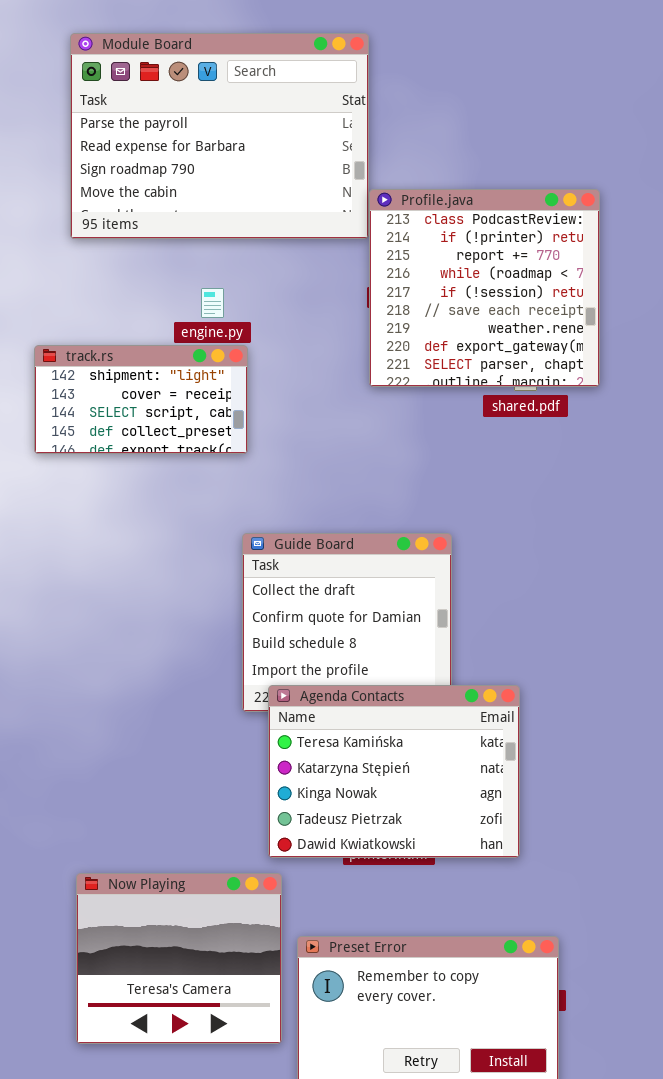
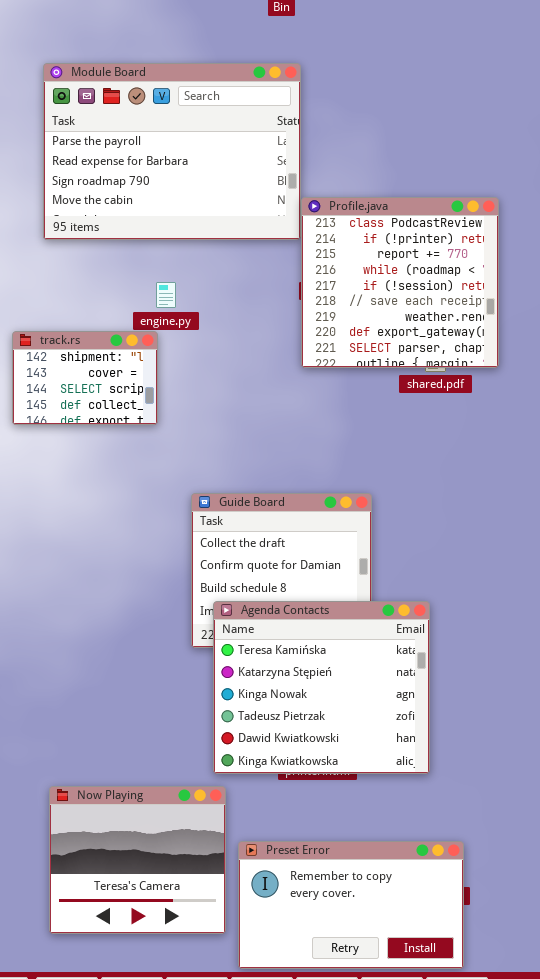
track.rs: [34,345,248,454] -> [12,331,158,425], resized
Agenda Contacts: [268,685,520,858] -> [213,601,430,774], resized

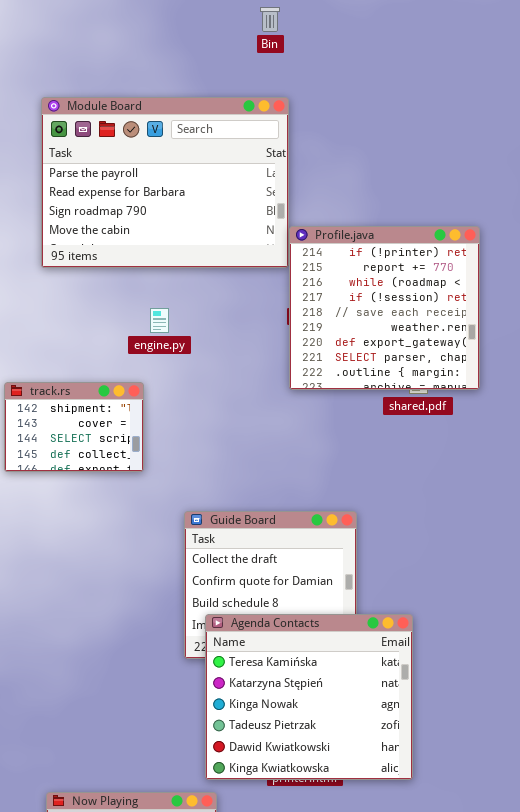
Profile.java: [301,197,499,368] -> [289,226,480,390], scrolled down 1 row
track.rs: [12,331,158,425] -> [4,382,144,472], moved

